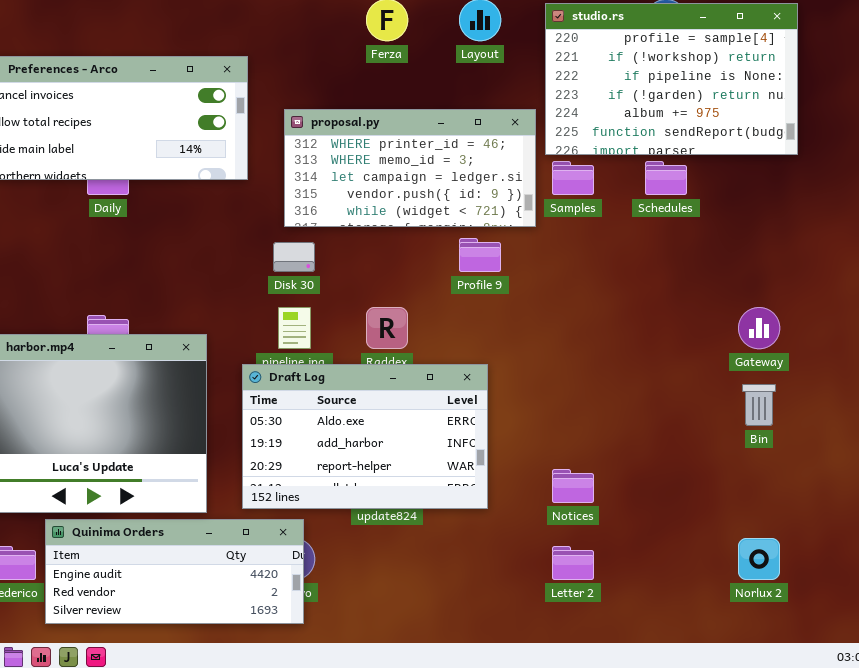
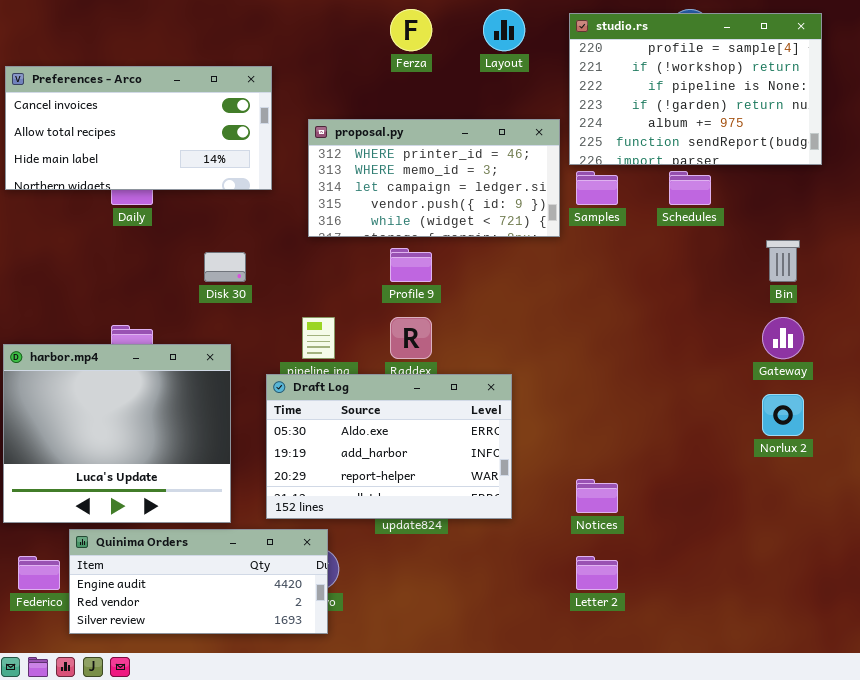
Profile 9: [459,238,501,272] -> [390,248,432,282], moved
Disk 30: [273,242,315,272] -> [204,252,246,282], moved
Bin: [742,384,776,426] -> [766,240,800,282], moved
Norlux 2: [738,538,780,580] -> [762,394,804,436], moved

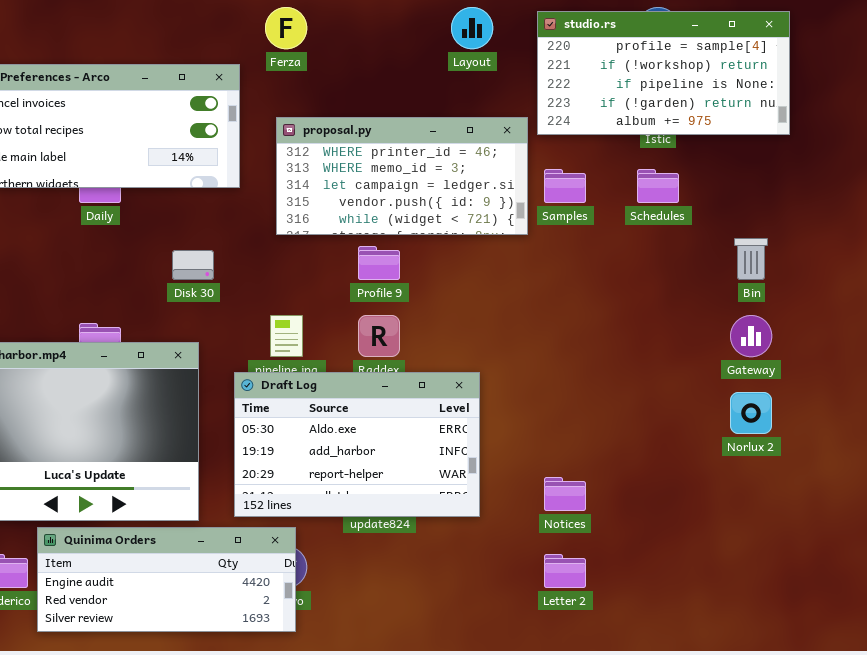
Ferza: [390,9,432,51] -> [265,7,307,49], moved
studio.rs: [569,13,822,165] -> [537,11,790,135], resized

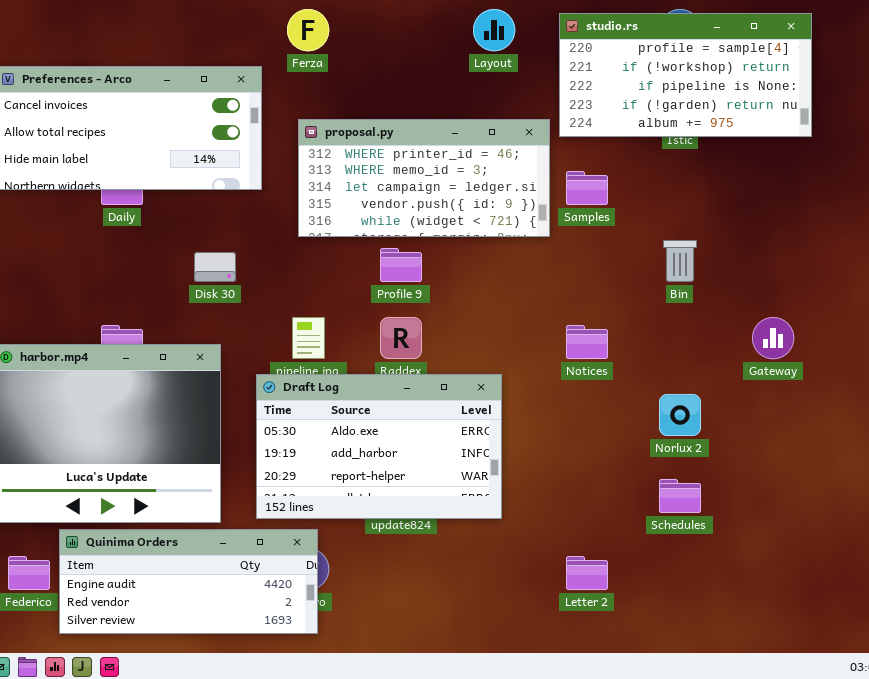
Schedules: [637,169,679,203] -> [659,479,701,513], moved
Bin: [734,238,768,280] -> [663,240,697,282], moved
Norlux 2: [730,392,772,434] -> [659,394,701,436], moved
Notices: [544,477,586,511] -> [566,325,608,359], moved

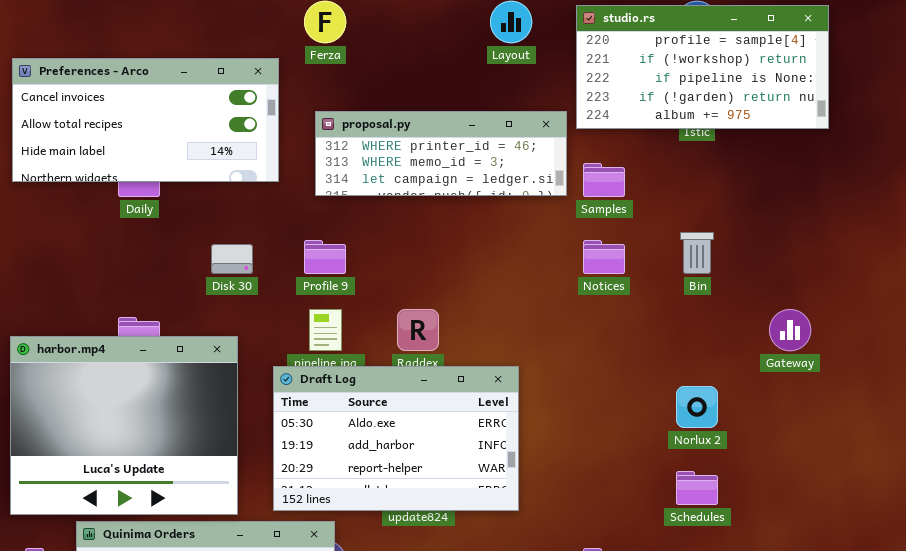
proposal.py: [298,119,550,237] -> [315,111,567,196], resized
Profile 9: [380,248,422,282] -> [304,240,346,274], moved
Notices: [566,325,608,359] -> [583,240,625,274], moved

